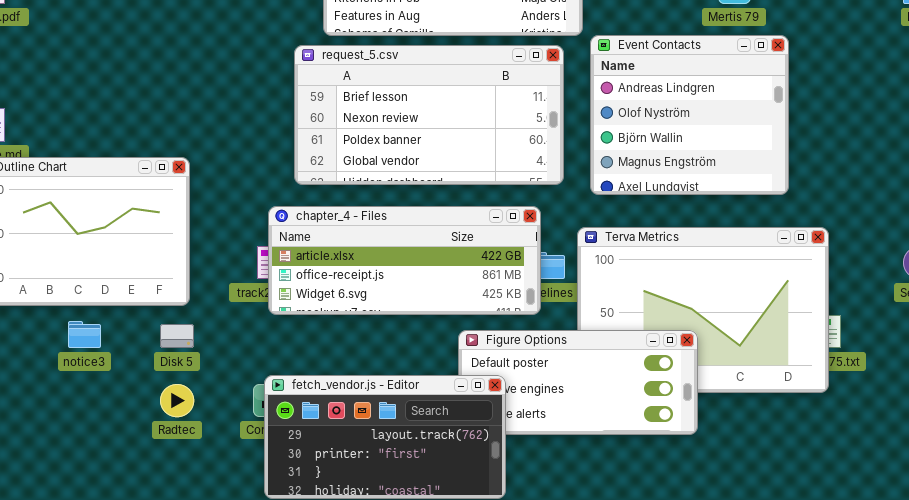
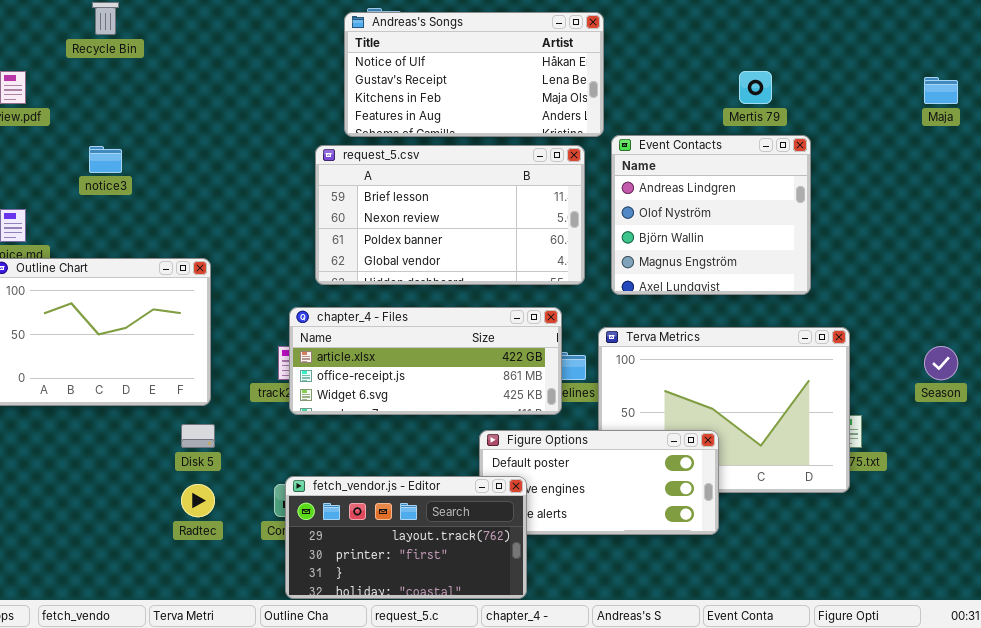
notice3: [68,321,101,348] -> [89,146,122,173], moved

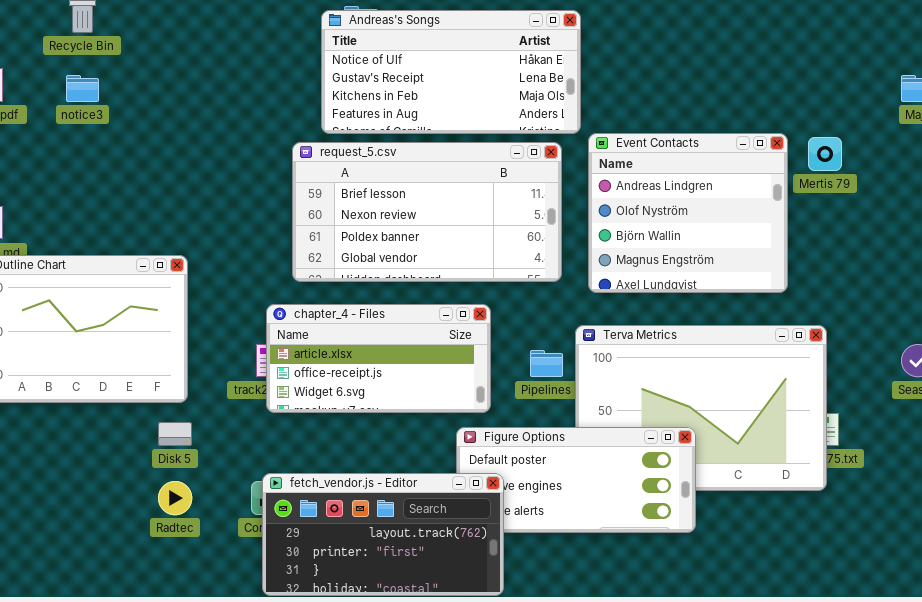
Mertis 79: [739,71,772,104] -> [808,137,842,171], moved
notice3: [89,146,122,173] -> [66,75,99,102], moved
chapter_4 - Files: [289,307,562,415] -> [266,304,491,413], resized

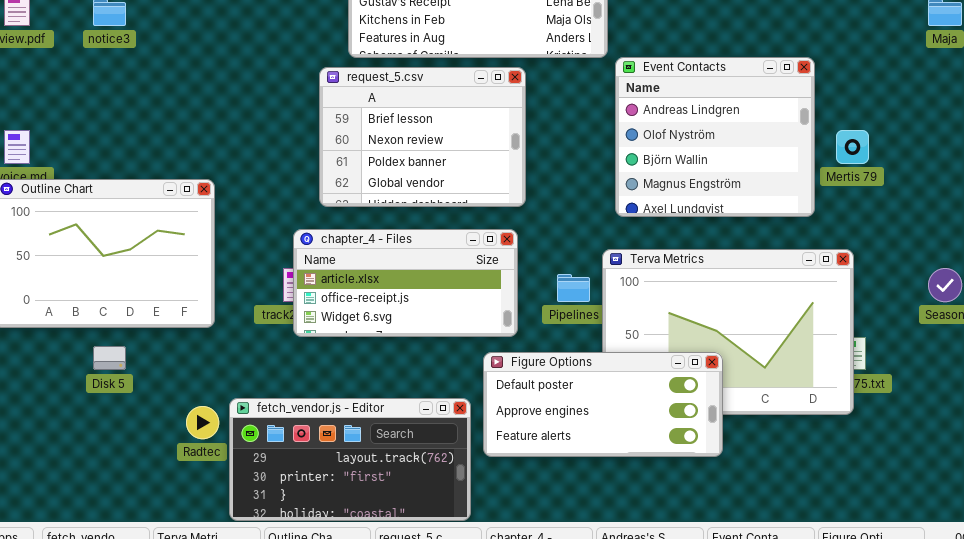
Mertis 79: [808,137,842,171] -> [836,130,869,164], moved
request_5.csv: [292,142,562,282] -> [319,67,526,207], resized
Disk 5: [158,422,192,446] -> [93,346,126,370], moved
fetch_vendor.js - Editor: [262,473,504,596] -> [229,398,471,521], moved

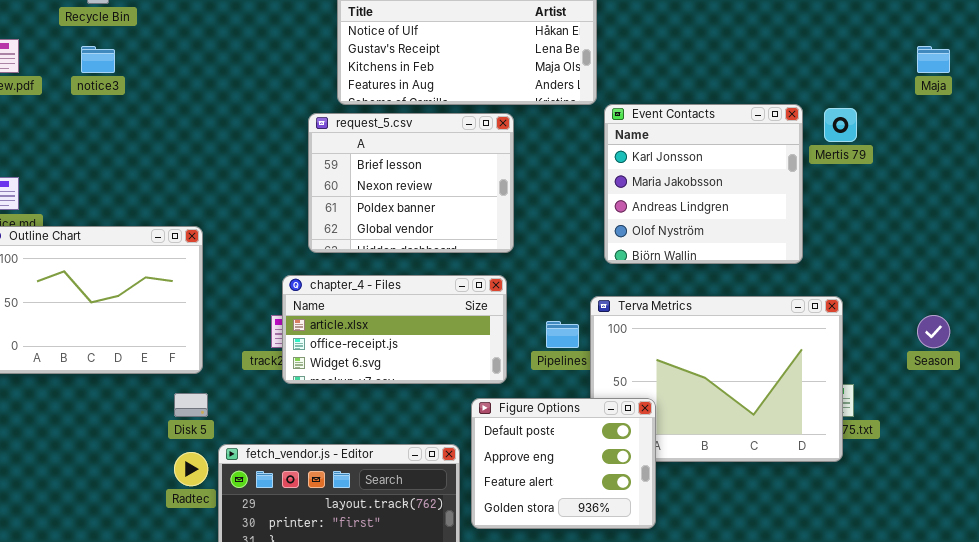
Event Contacts: [615,57,815,217] -> [604,104,803,264], scrolled up 2 rows
Mertis 79: [836,130,869,164] -> [824,108,857,142], moved
Disk 5: [93,346,126,370] -> [174,393,208,417], moved
Figure Options: [483,352,723,457] -> [471,398,656,529], resized

